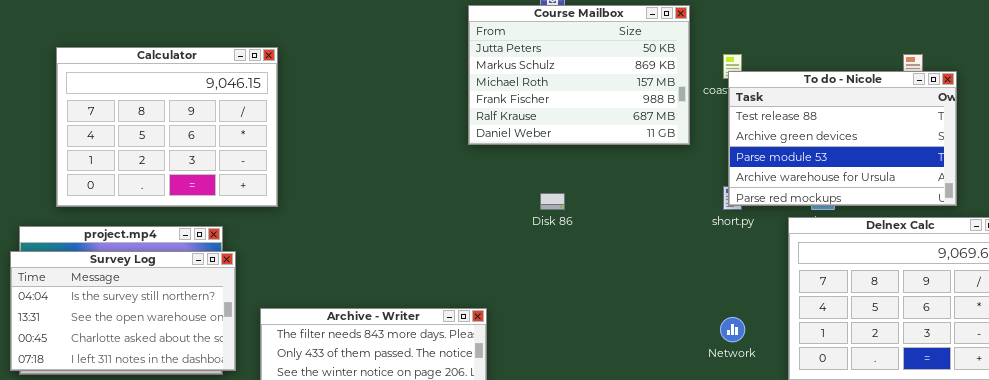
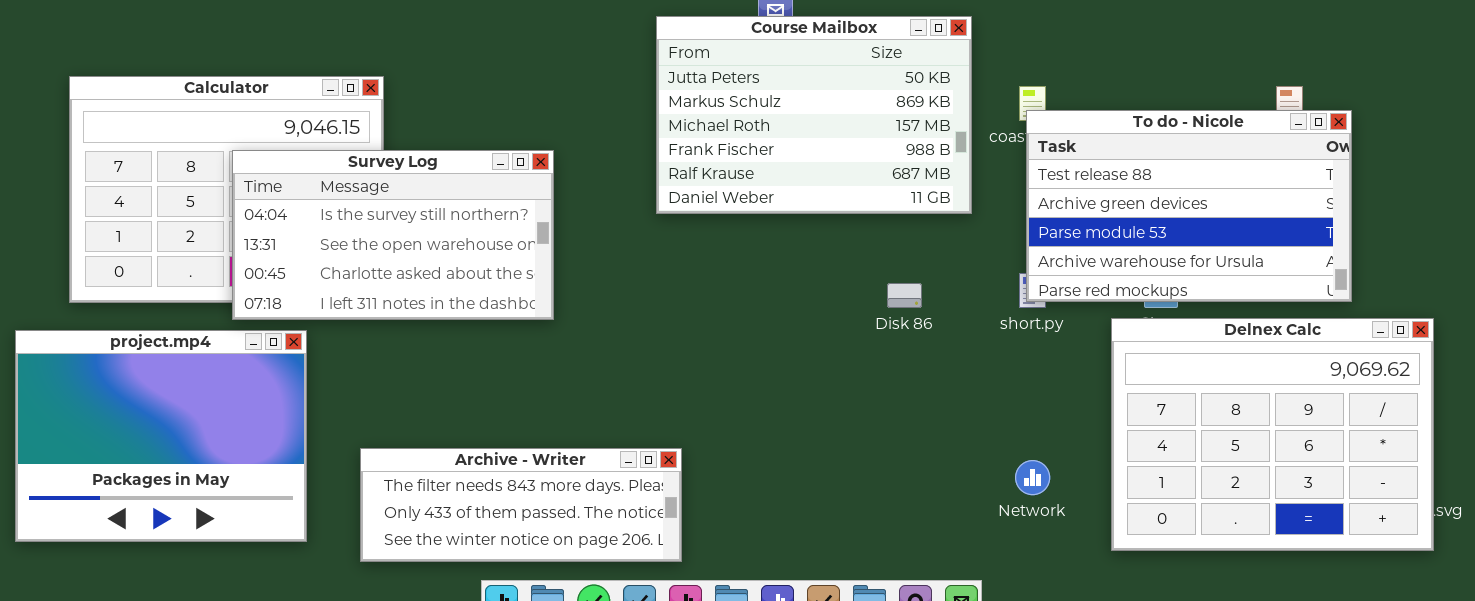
Disk 86: [540,193,565,210] -> [887,283,922,308], moved
Survey Log: [10,251,236,371] -> [232,150,554,320], moved

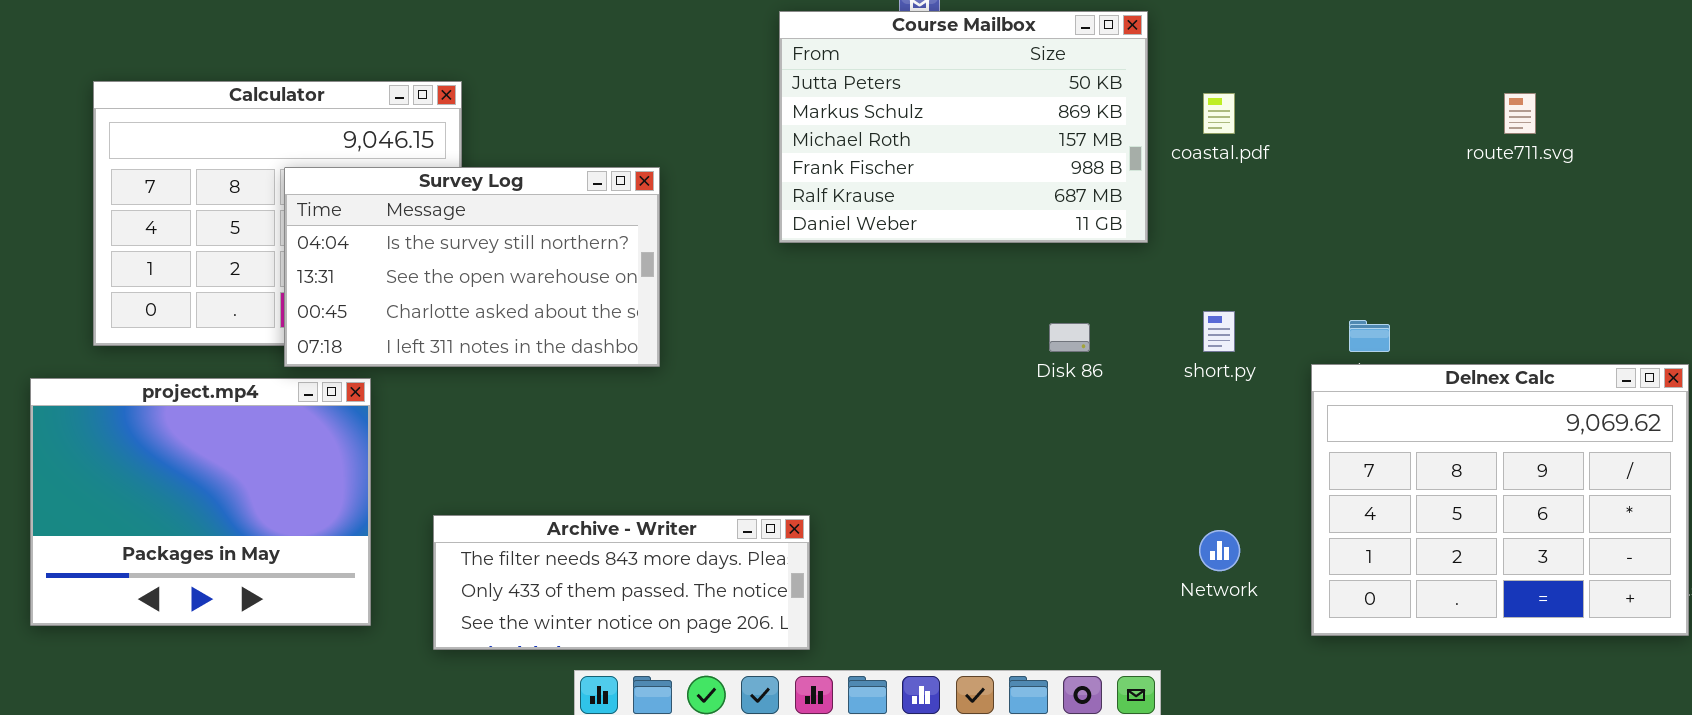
To do - Nicole: [1026,110,1352,302] -> none, closed

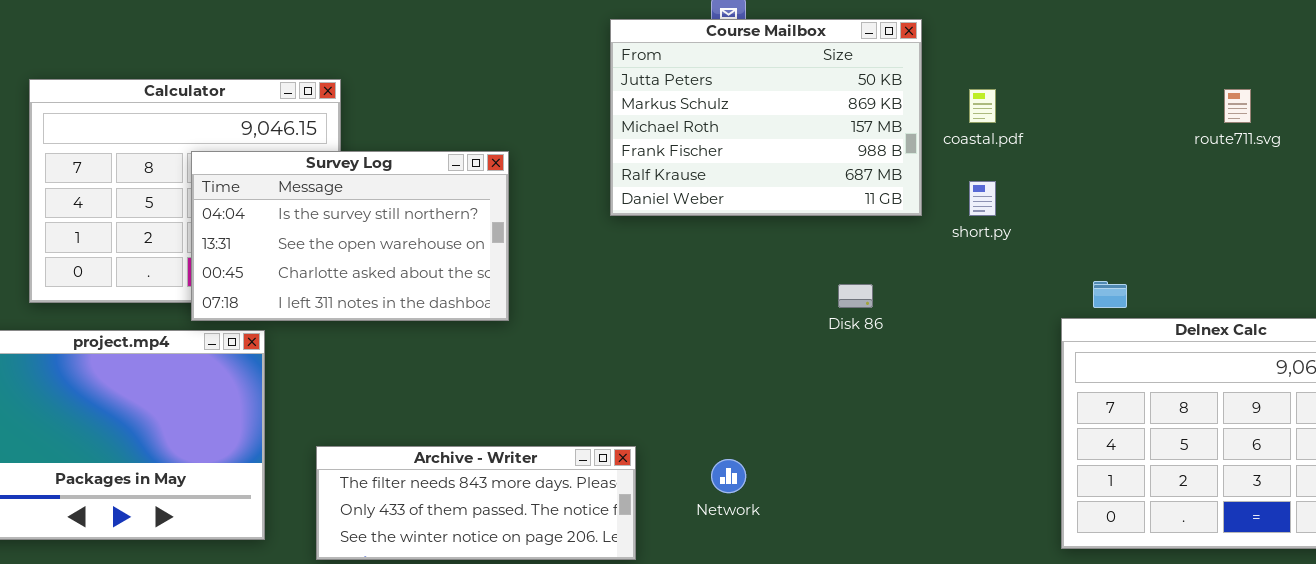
short.py: [1203,311,1235,352] -> [969,181,996,216], moved
Network: [1199,530,1240,571] -> [711,459,746,493], moved

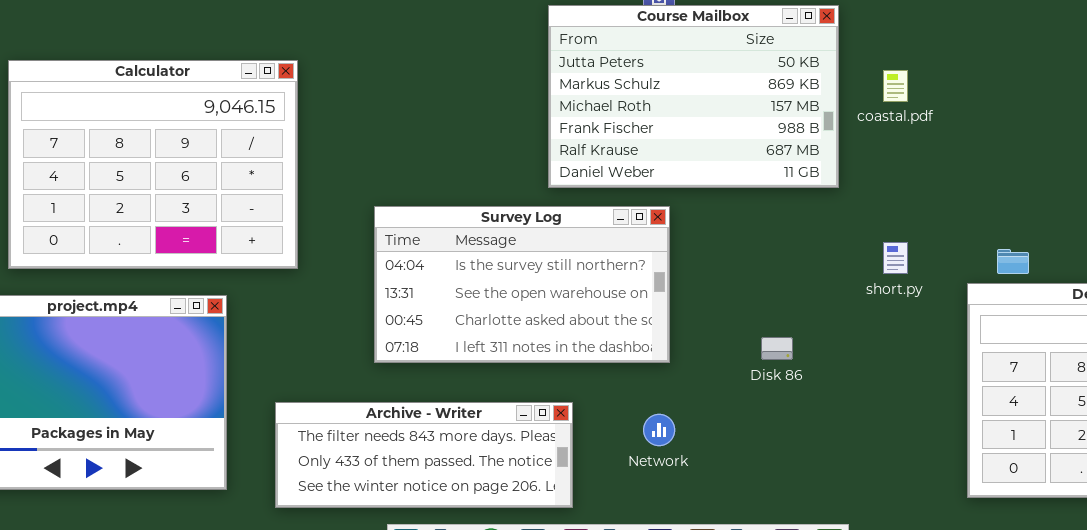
Survey Log: [191,151,509,321] -> [374,206,670,363], moved
short.py: [969,181,996,216] -> [883,242,908,274], moved
Disk 86: [838,284,873,308] -> [761,337,793,360], moved

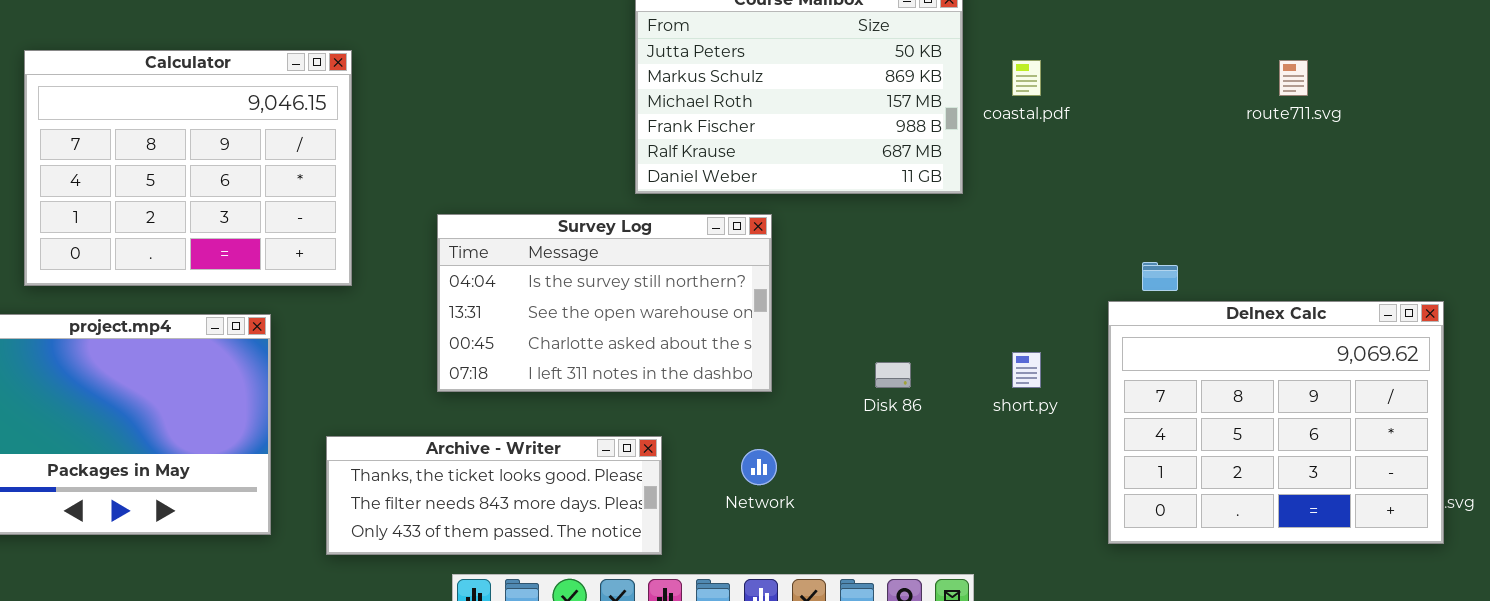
short.py: [883,242,908,274] -> [1012,352,1041,388], moved
Archive - Writer: [275,402,573,508] -> [326,436,662,555], scrolled up 1 row

